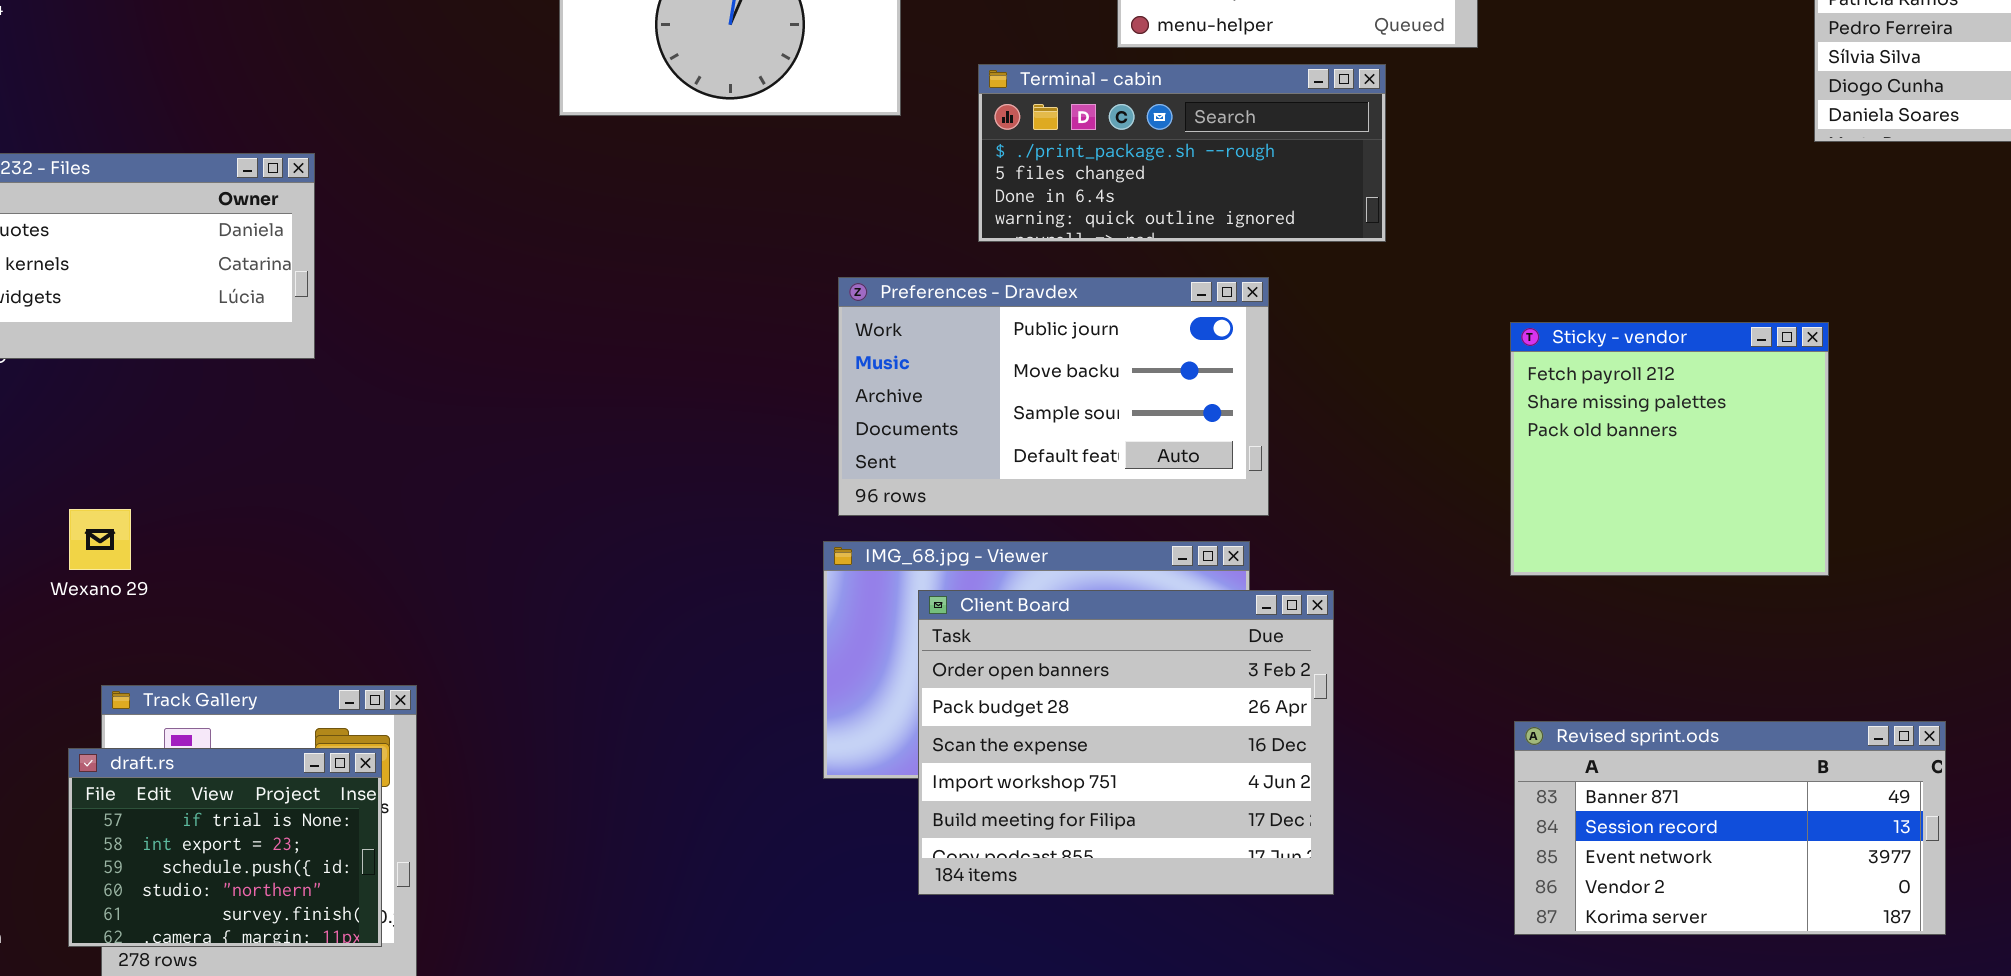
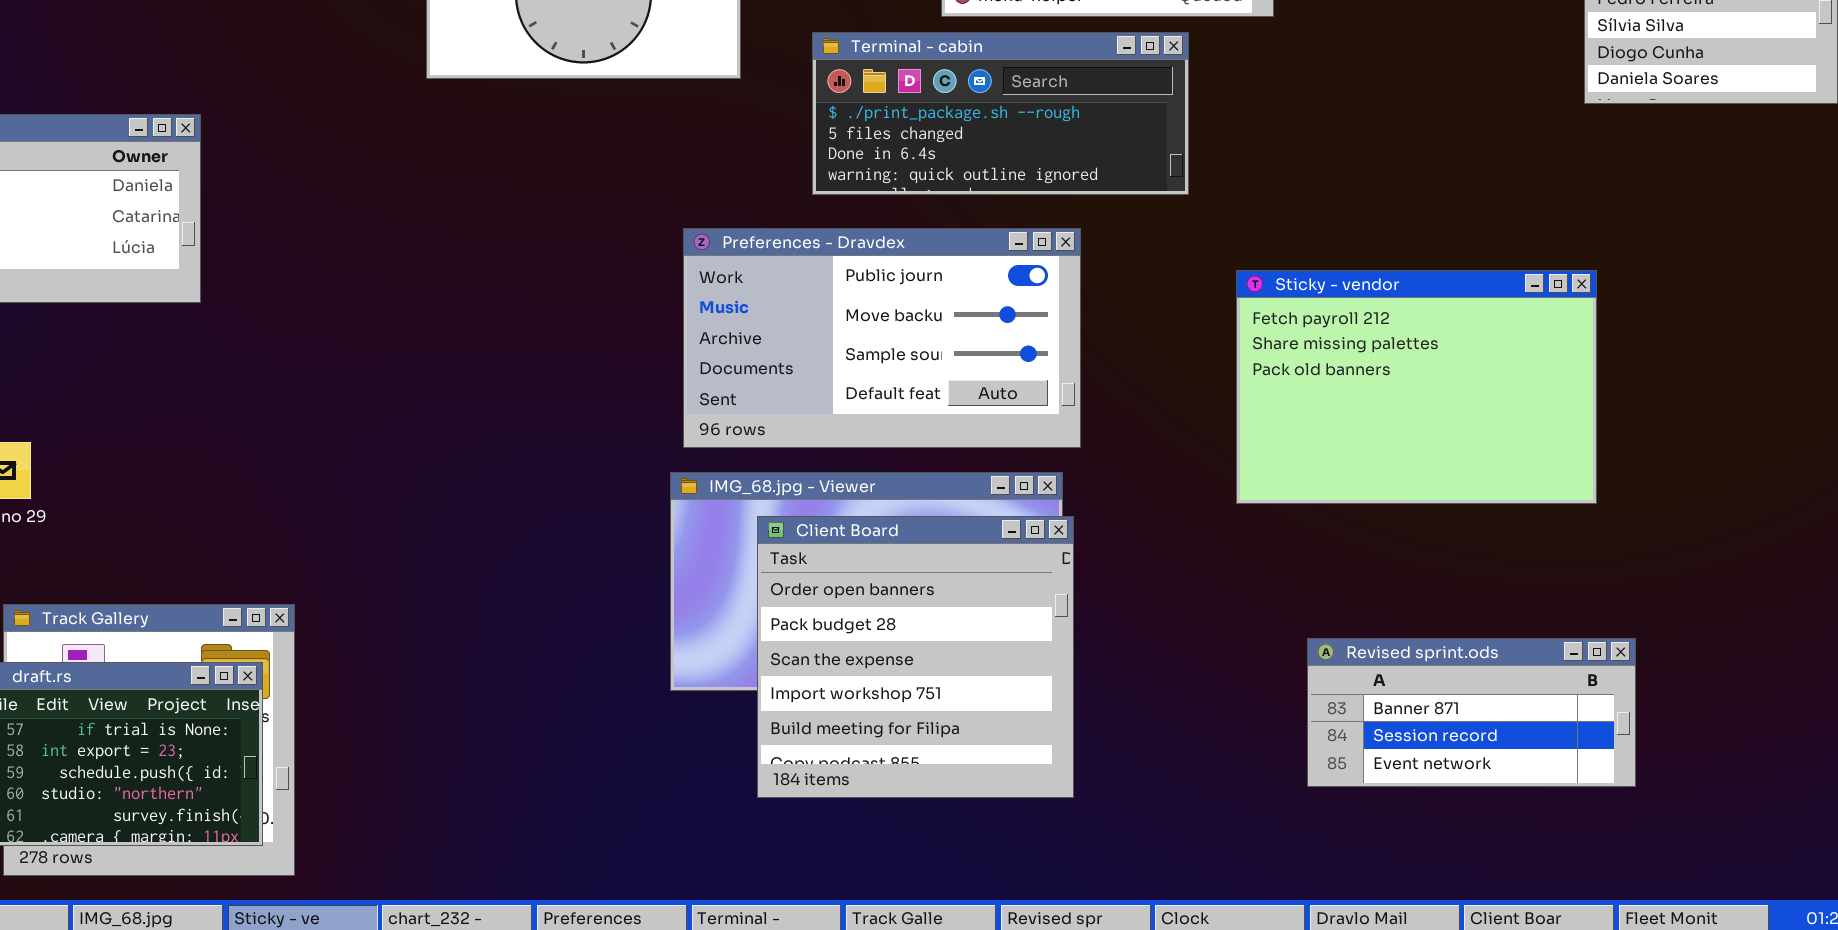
Sticky - vendor: [1510,322,1829,576] -> [1236,270,1597,504], resized
Client Board: [918,590,1334,895] -> [757,516,1074,798], resized
Revised sprint.ods: [1514,721,1946,935] -> [1307,638,1636,787], resized

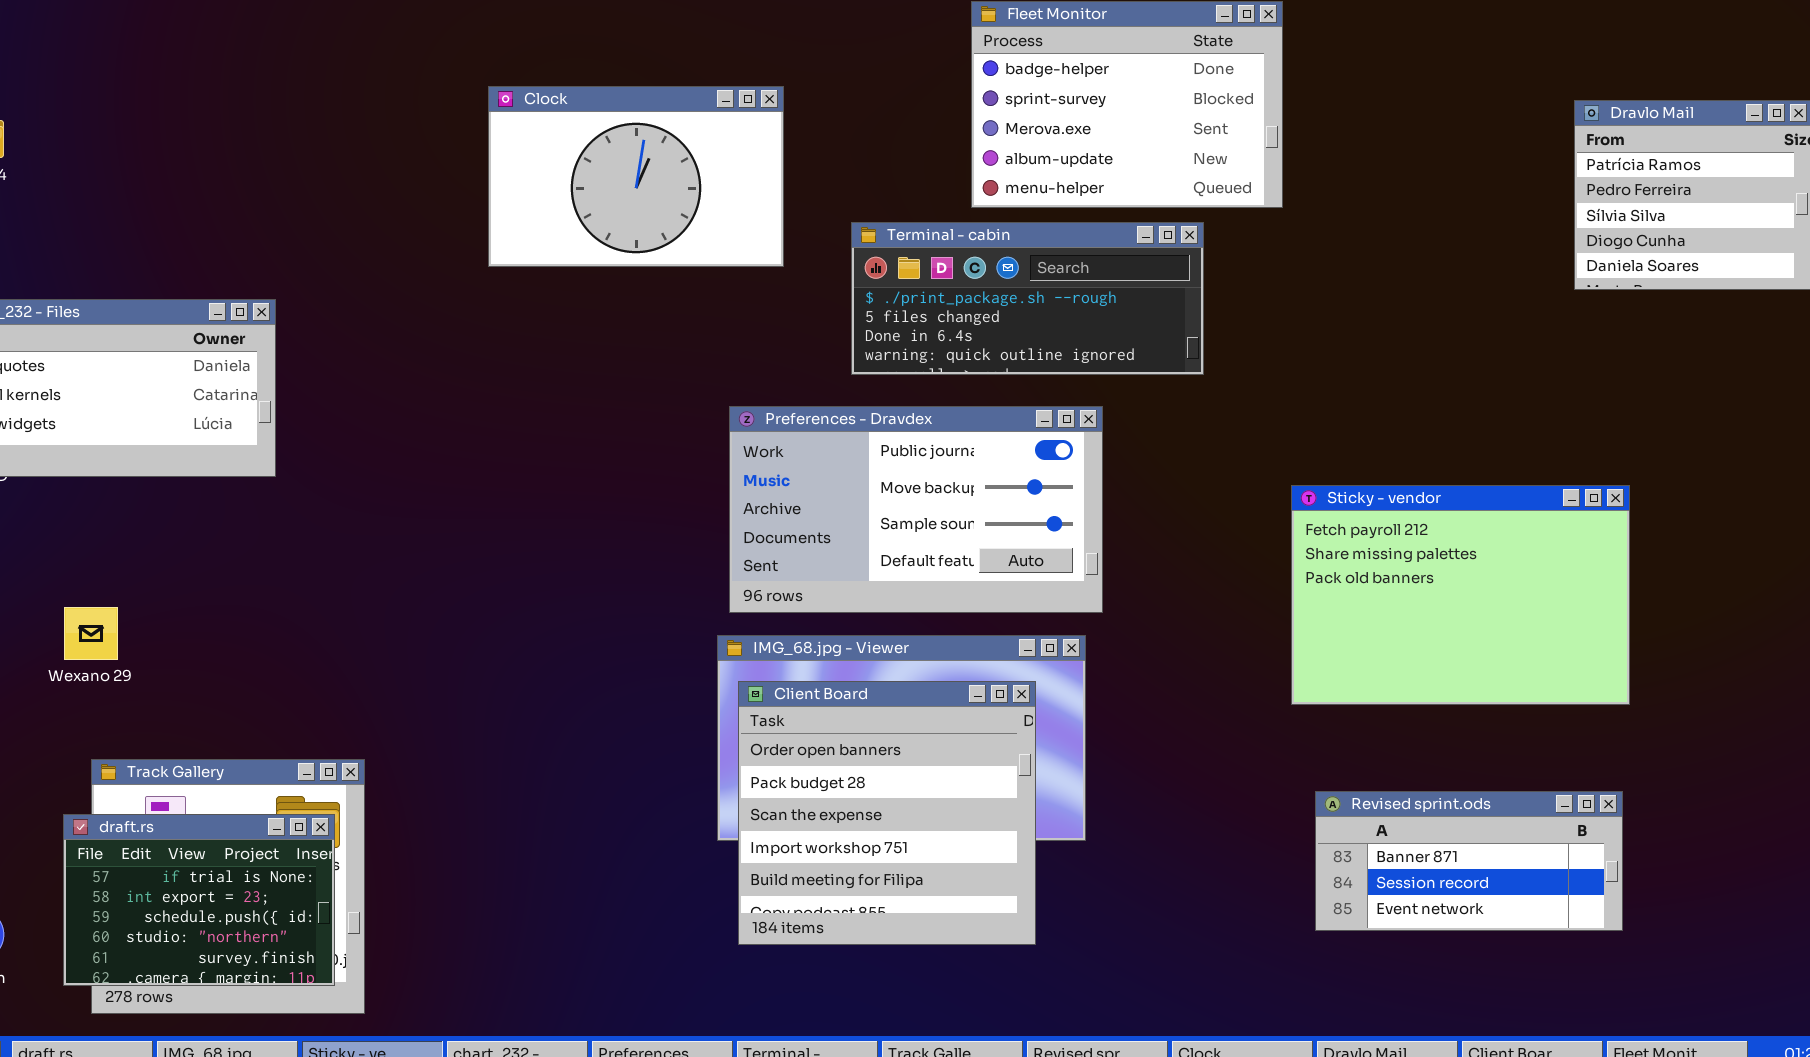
Sticky - vendor: [1236,270,1597,504] -> [1291,485,1630,705], moved
Client Board: [757,516,1074,798] -> [738,681,1036,945], moved

